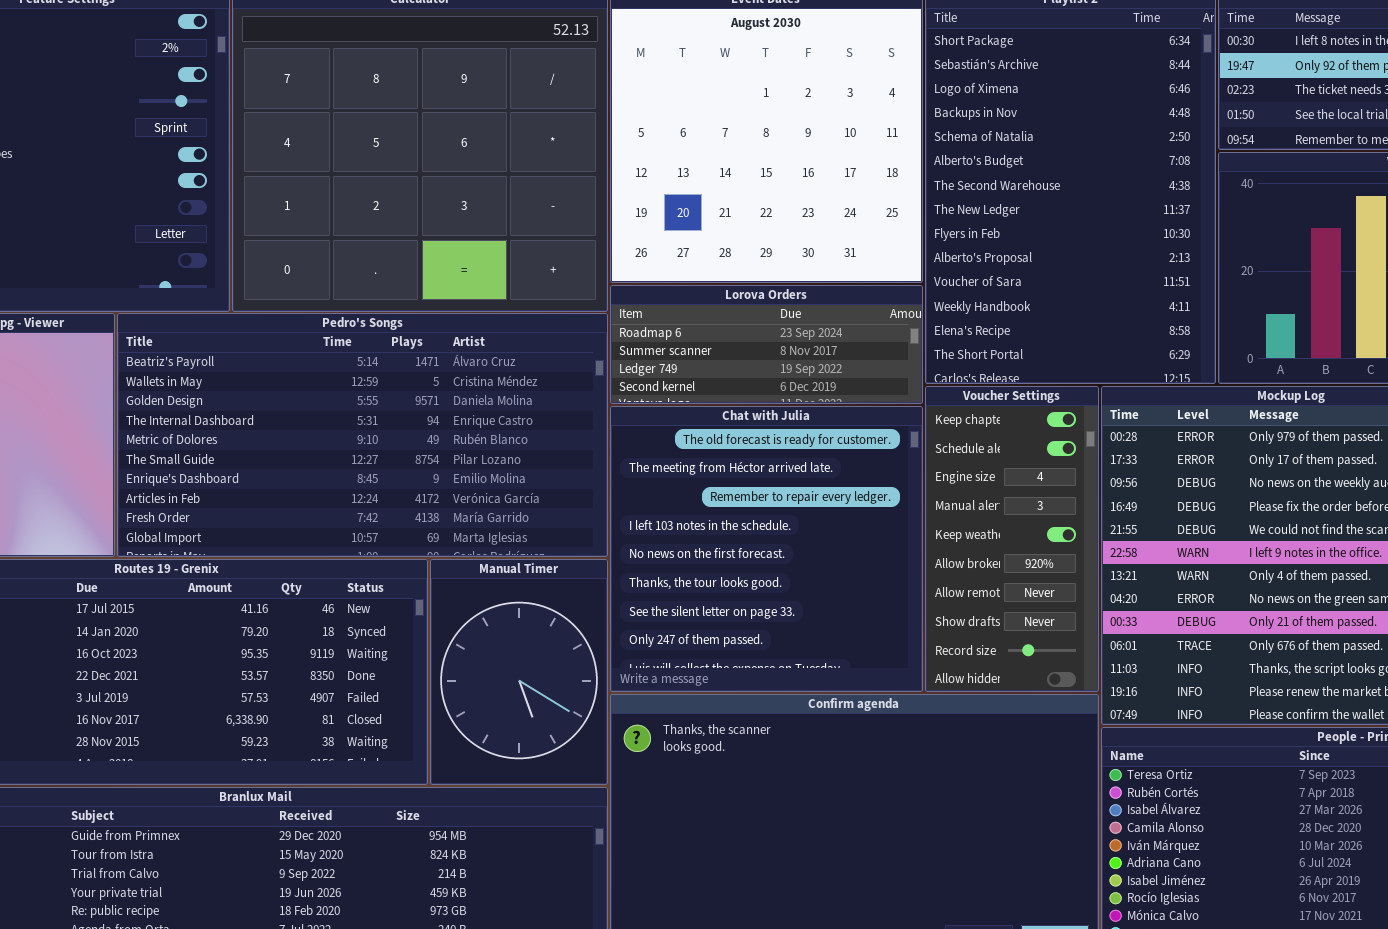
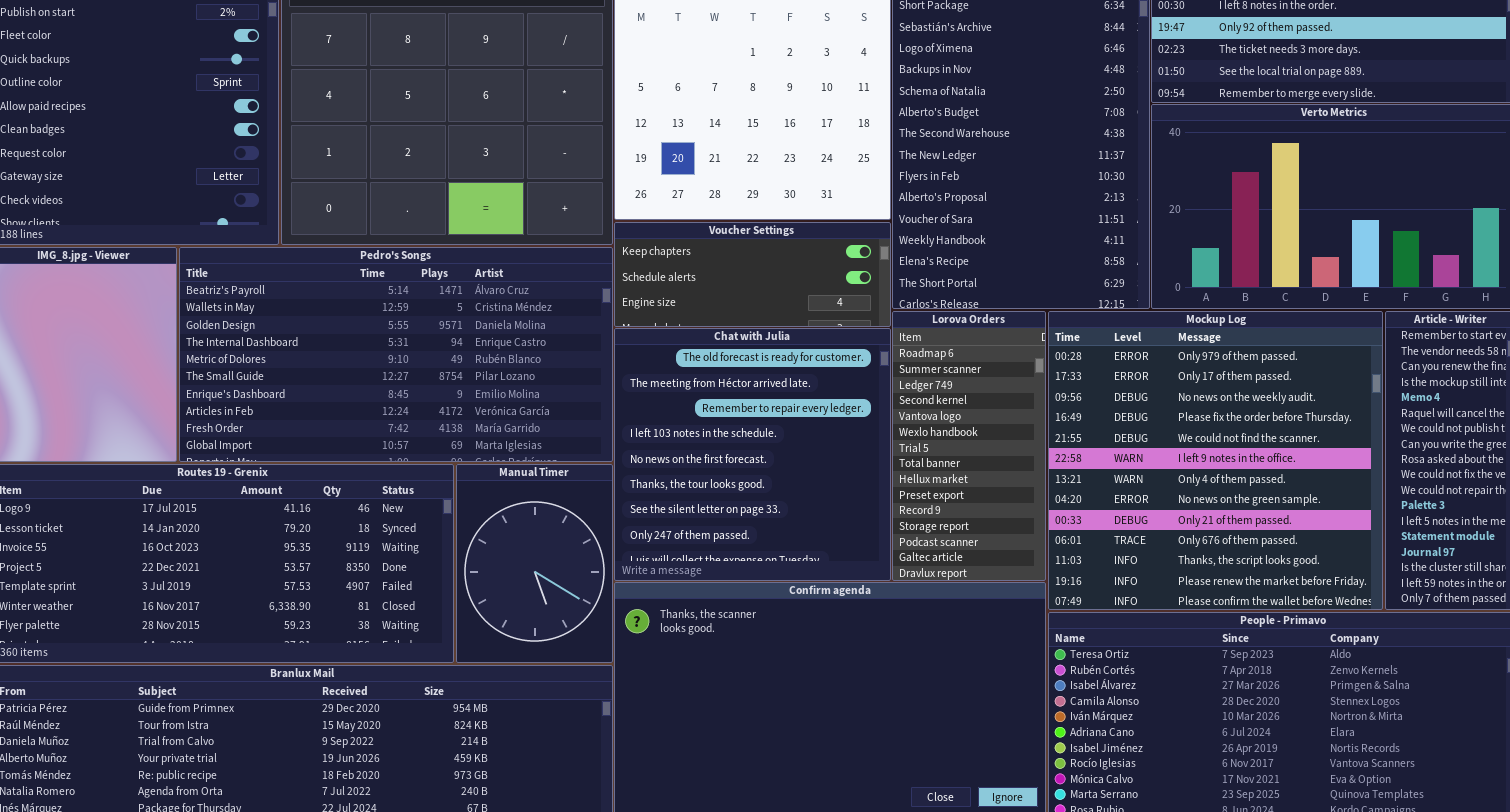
Lorova Orders: [610,285,923,404] -> [892,311,1046,581], moved, resized
Voucher Settings: [925,386,1099,692] -> [614,222,891,327], moved, resized

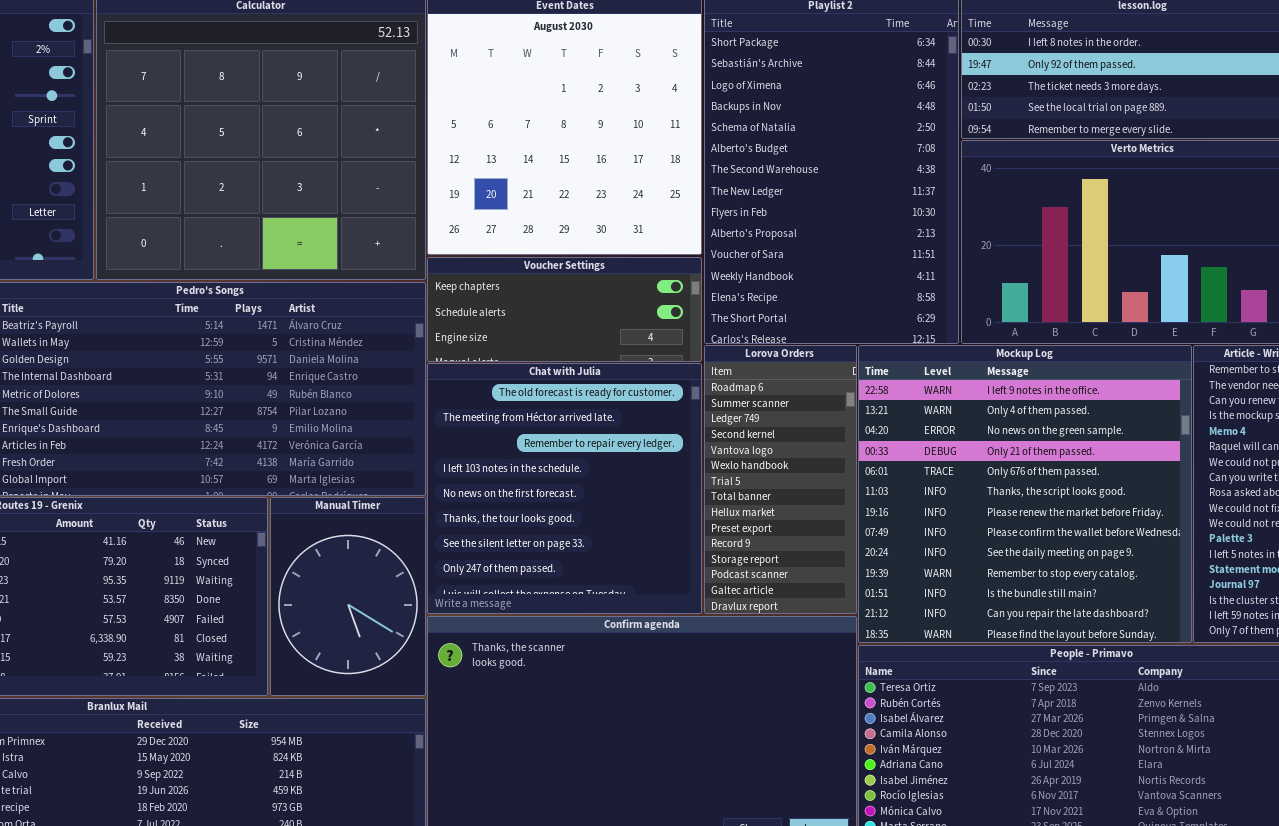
Mockup Log: [1048,311,1383,610] -> [858,345,1192,643], scrolled down 5 rows

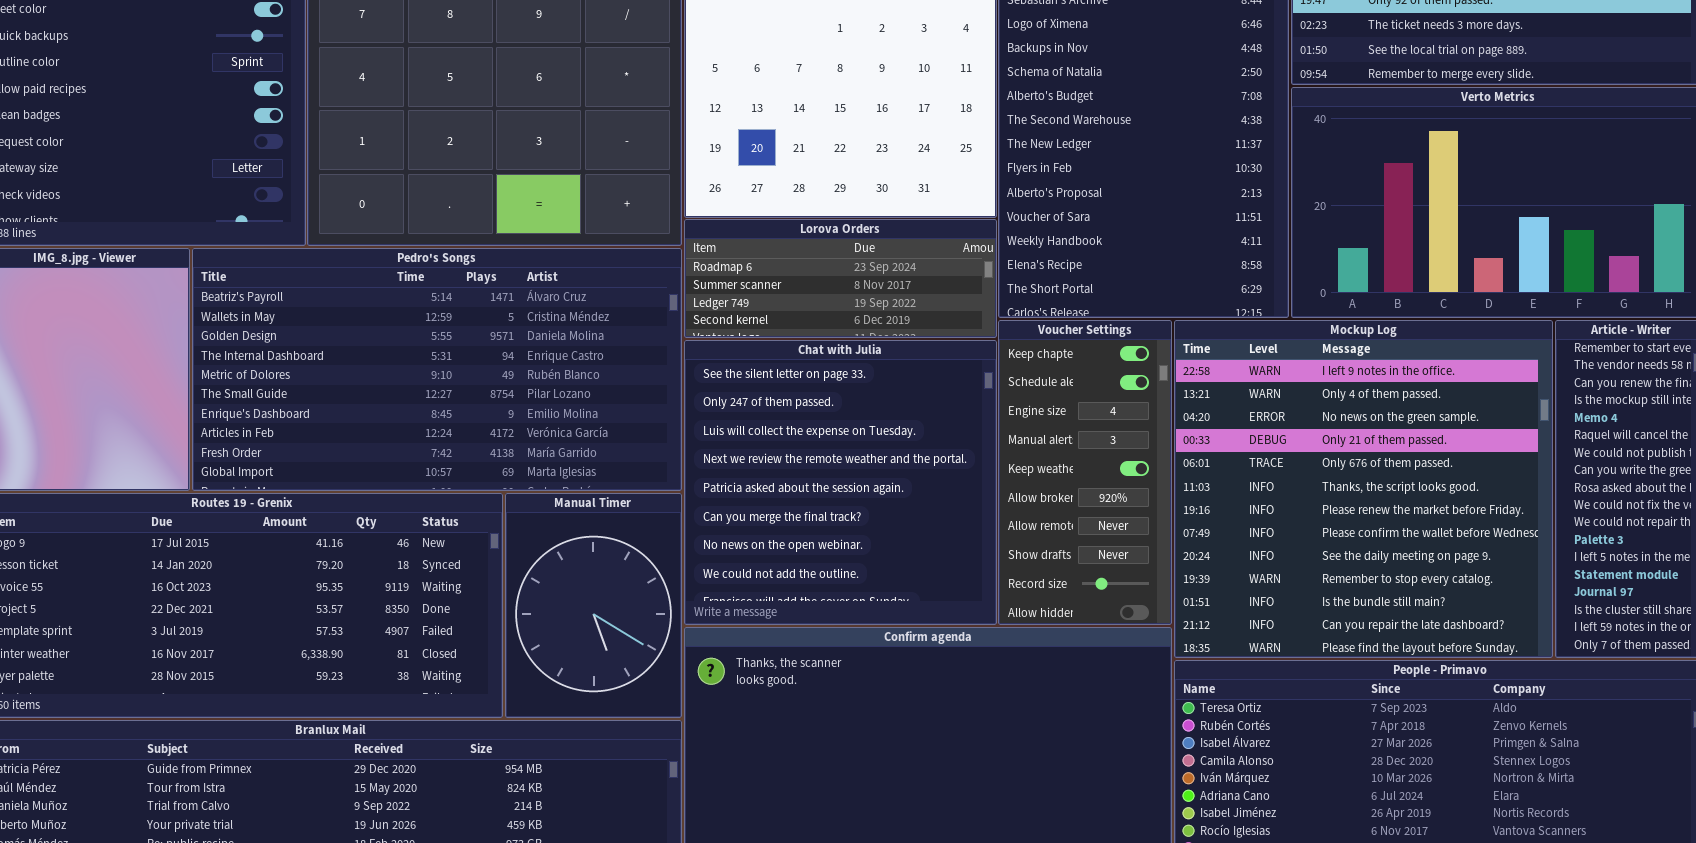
Voucher Settings: [427,257,702,362] -> [998,320,1172,625], moved, resized
Lorova Orders: [704,345,857,614] -> [684,219,997,338], moved, resized
Chat with Julia: [427,363,702,614] -> [684,340,997,625], scrolled down 6 rows

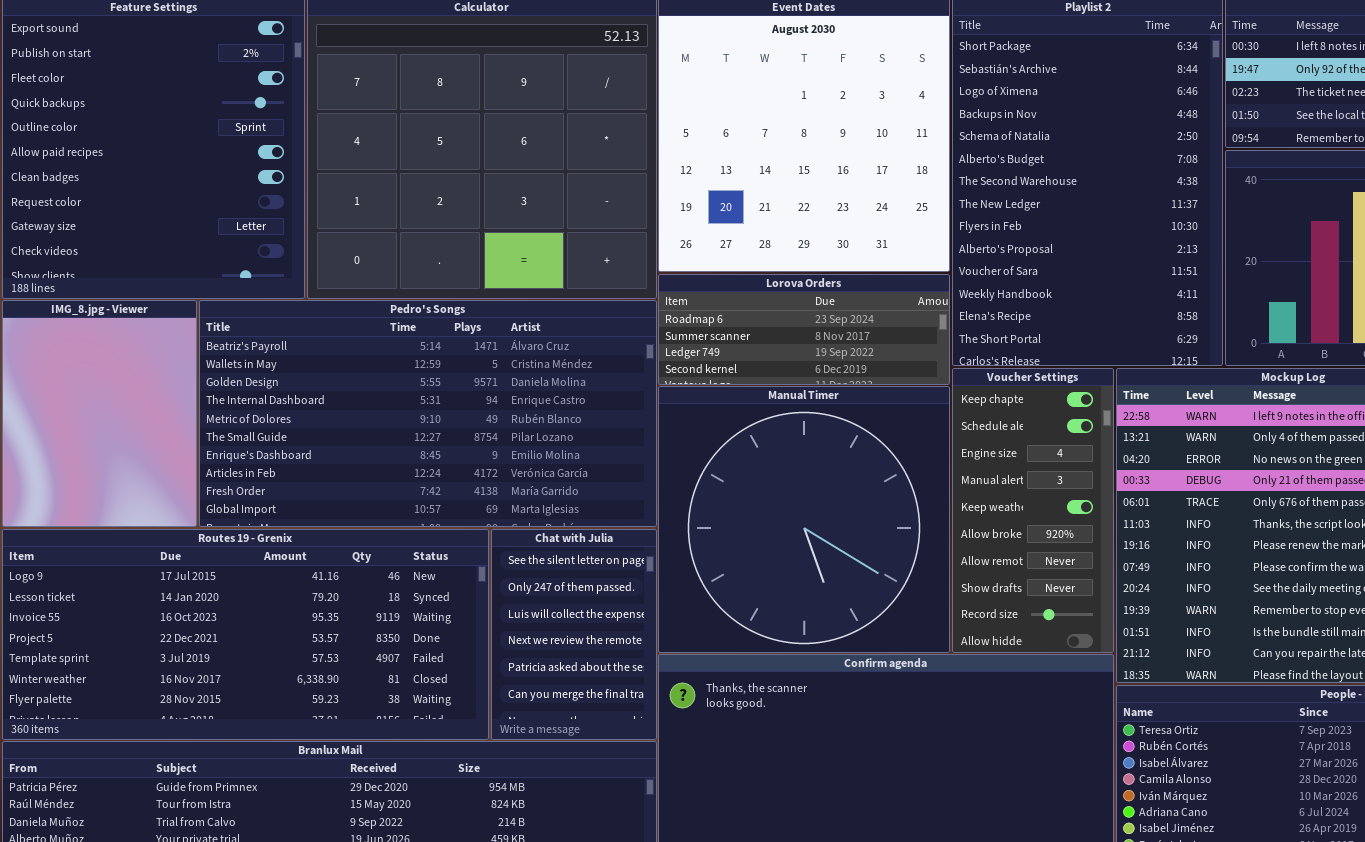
Chat with Julia: [684,340,997,625] -> [491,529,657,740], moved, resized
Manual Timer: [505,493,682,718] -> [658,386,950,653], moved, resized

